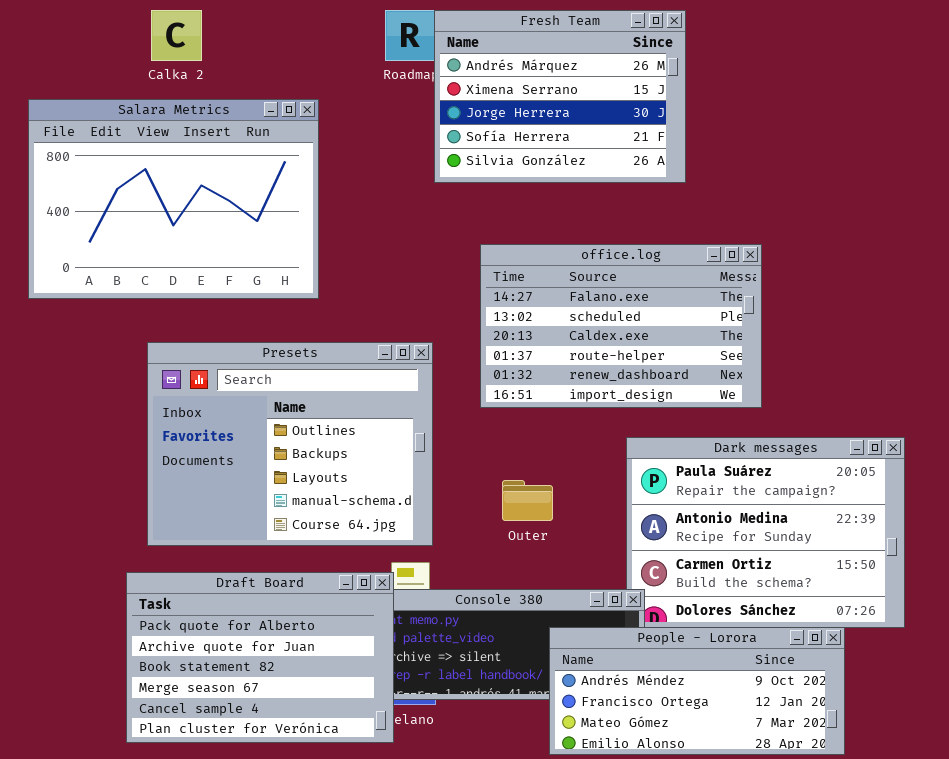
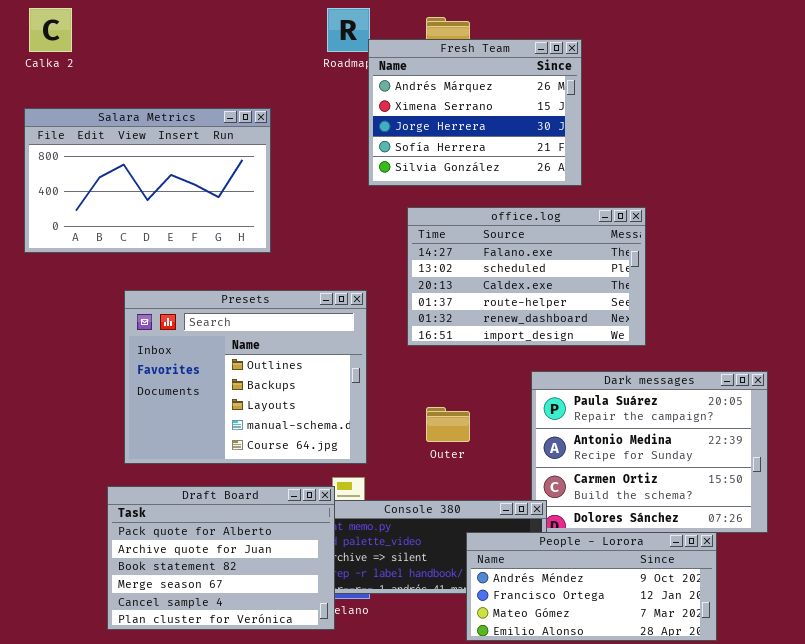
Calka 2: [151,10,202,61] -> [29,8,72,52], moved
Fresh Team: [434,10,686,183] -> [368,39,582,186], moved
Salara Metrics: [28,99,319,299] -> [24,108,271,253], resized

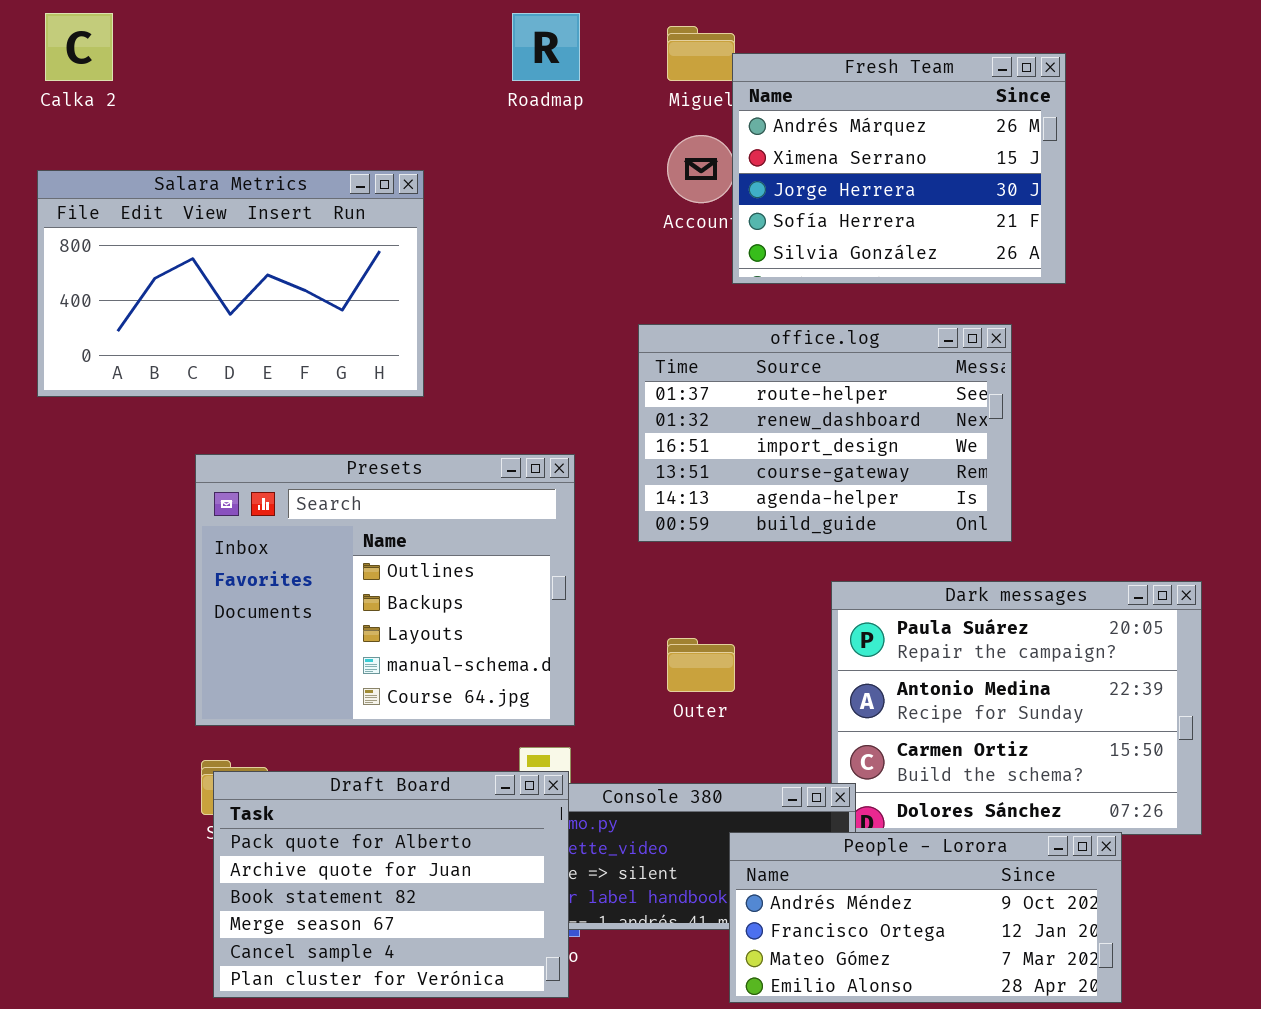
Fresh Team: [368,39,582,186] -> [732,53,1066,284], moved
office.log: [407,207,646,346] -> [638,324,1012,542], scrolled down 3 rows
Draft Board: [107,486,335,630] -> [213,771,569,998], moved

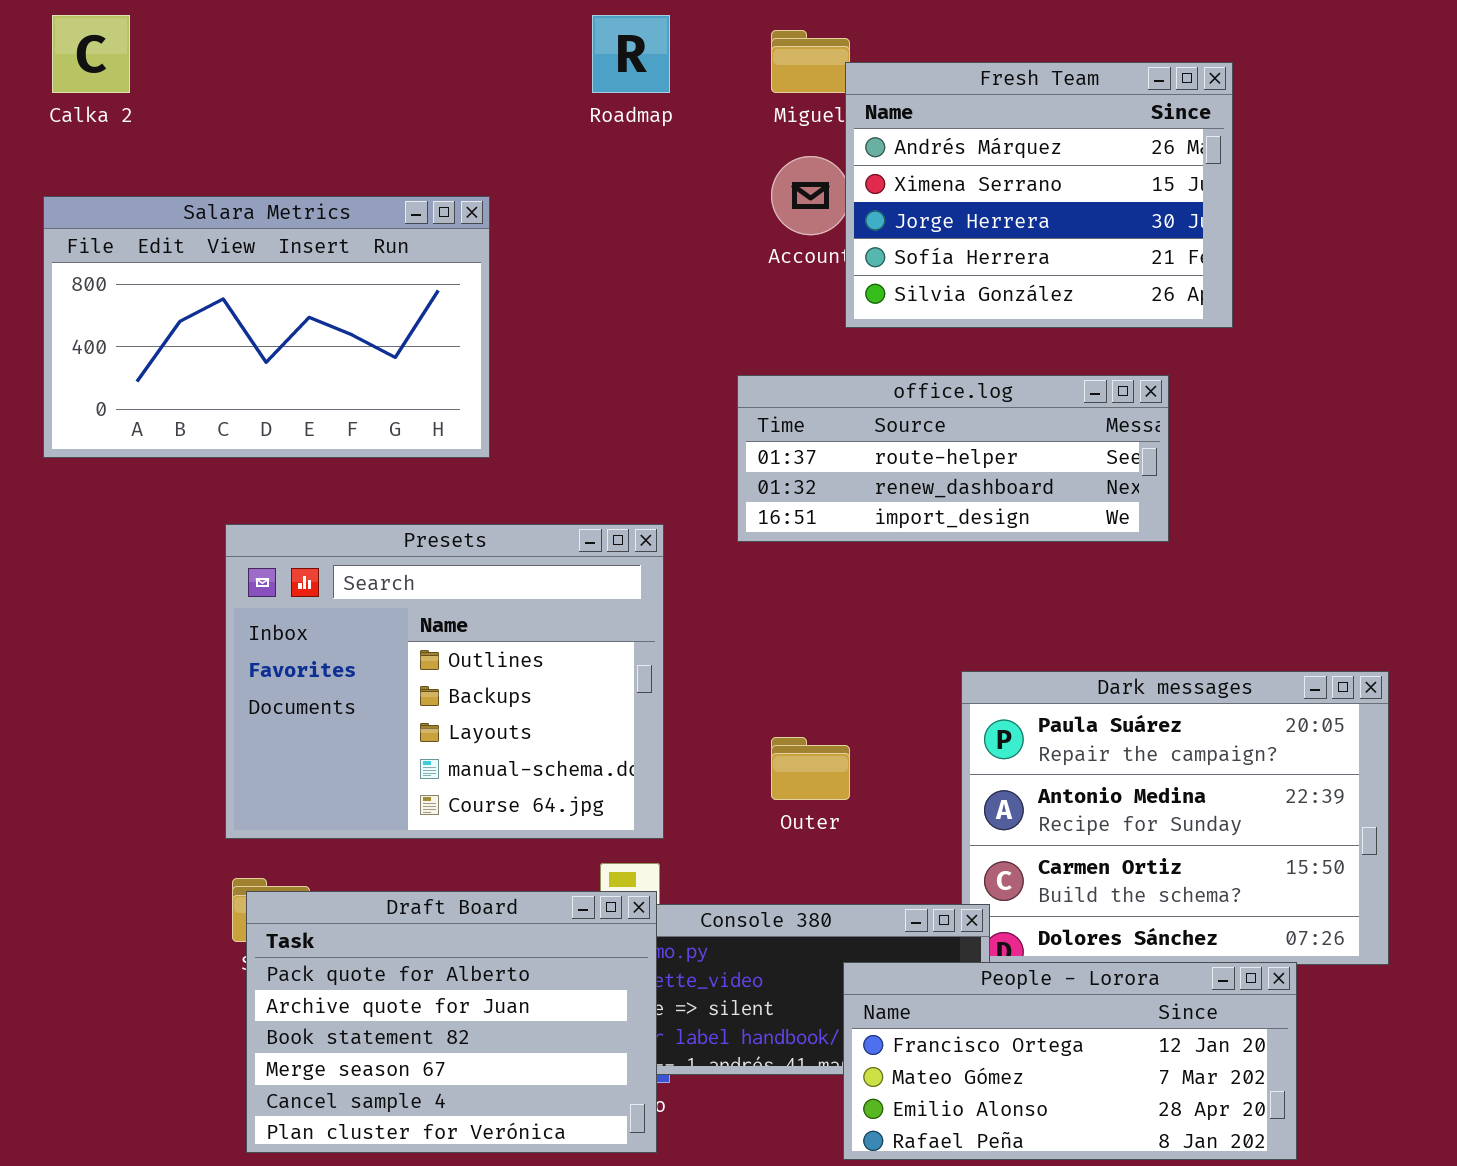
office.log: [638,324,1012,542] -> [737,375,1169,542], resized
People - Lorora: [729,832,1122,1003] -> [843,962,1297,1160], scrolled down 1 row

